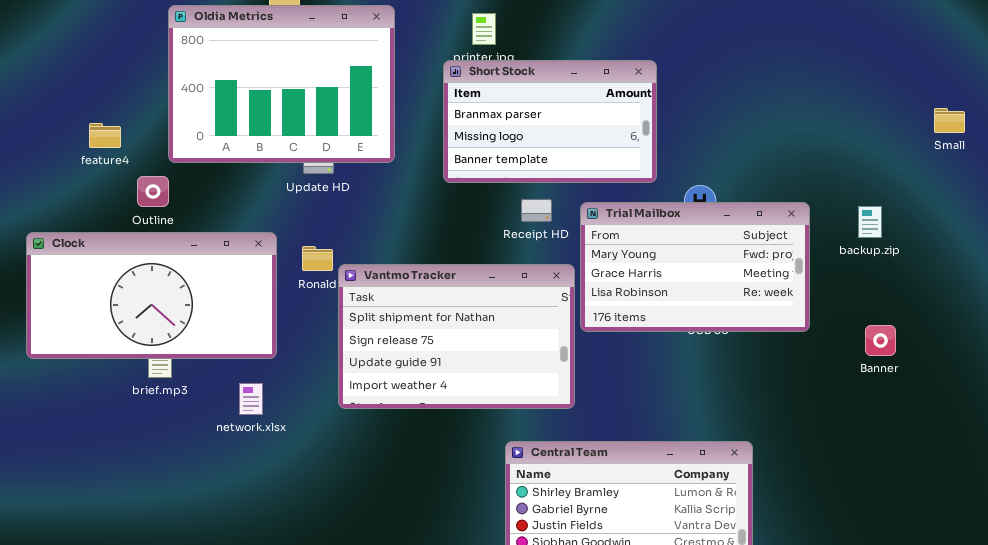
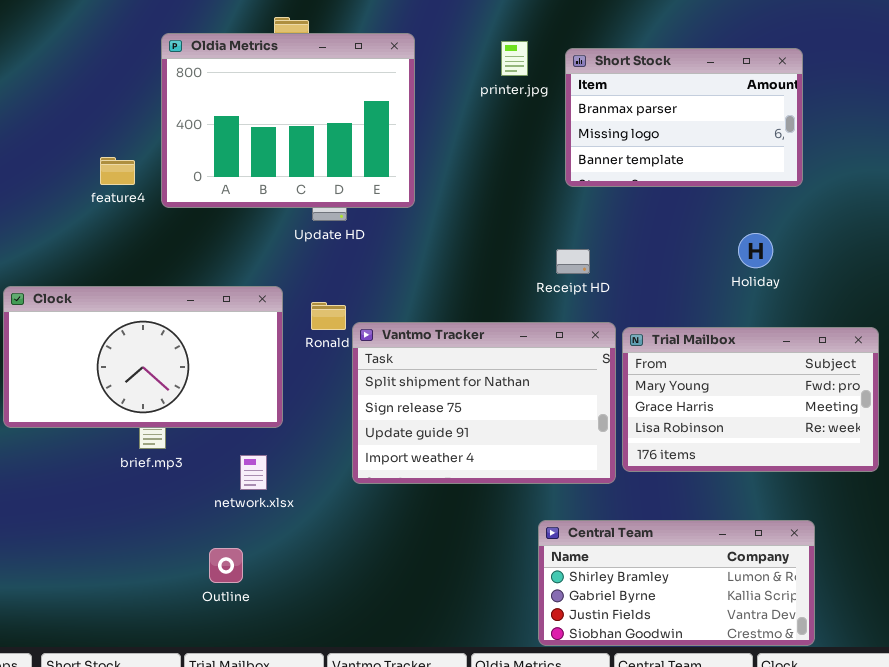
Short Stock: [443,60,657,183] -> [565,48,803,187], moved
feature4: [89,123,121,148] -> [100,157,135,185], moved
Outline: [137,176,169,207] -> [209,548,243,583], moved
Trial Mailbox: [580,202,810,332] -> [622,327,879,472], moved

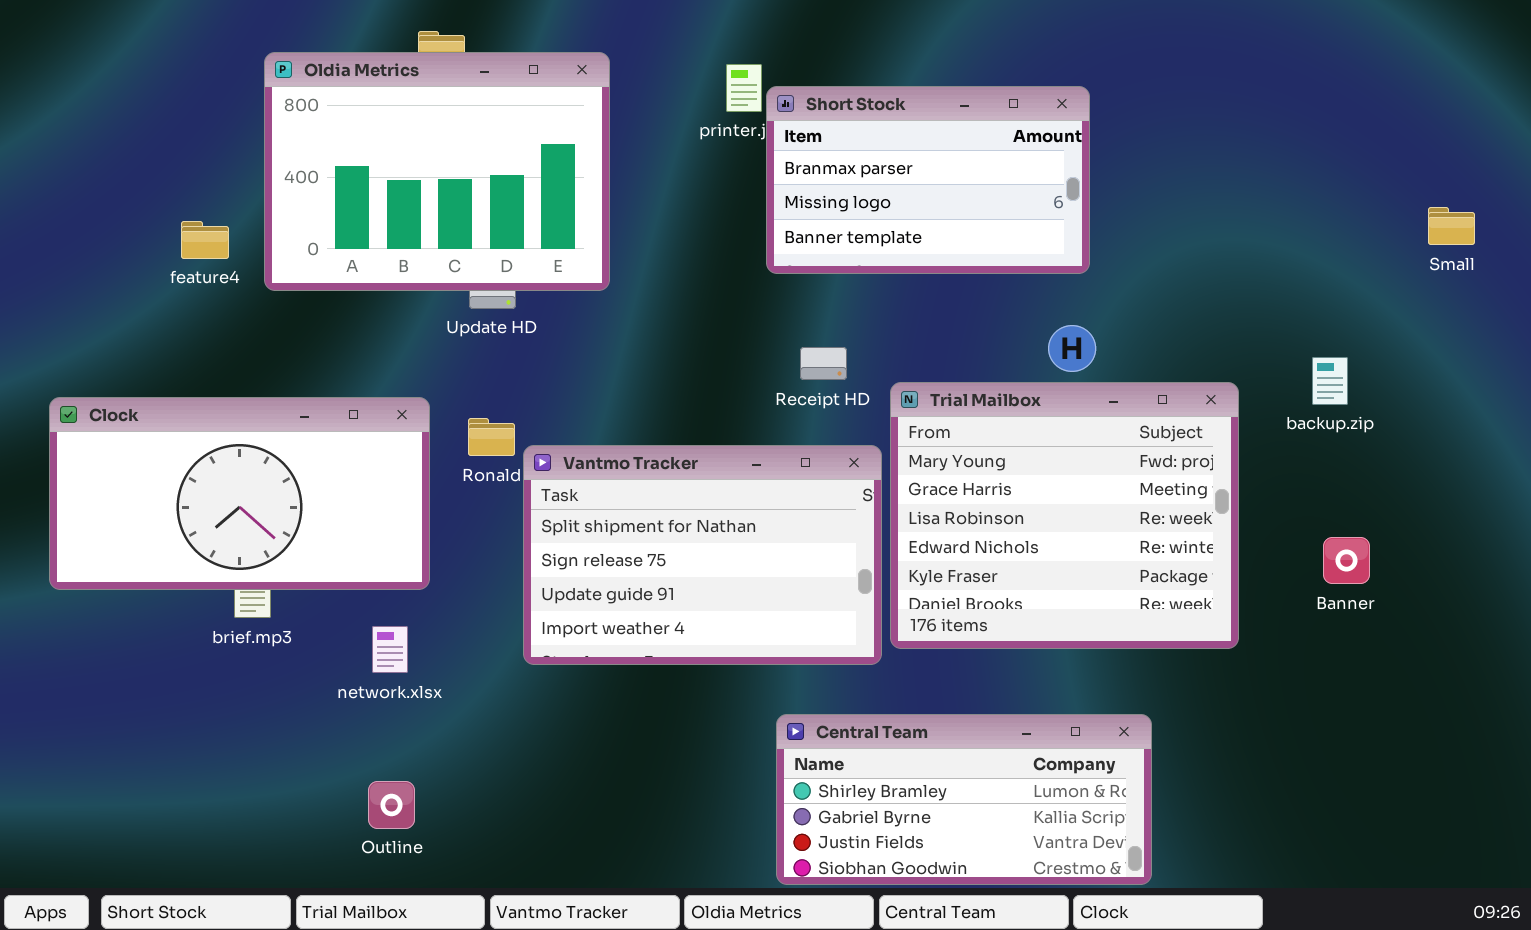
Short Stock: [565,48,803,187] -> [766,86,1090,274], moved
Trial Mailbox: [622,327,879,472] -> [890,382,1239,649], resized
Outline: [209,548,243,583] -> [368,781,415,829], moved

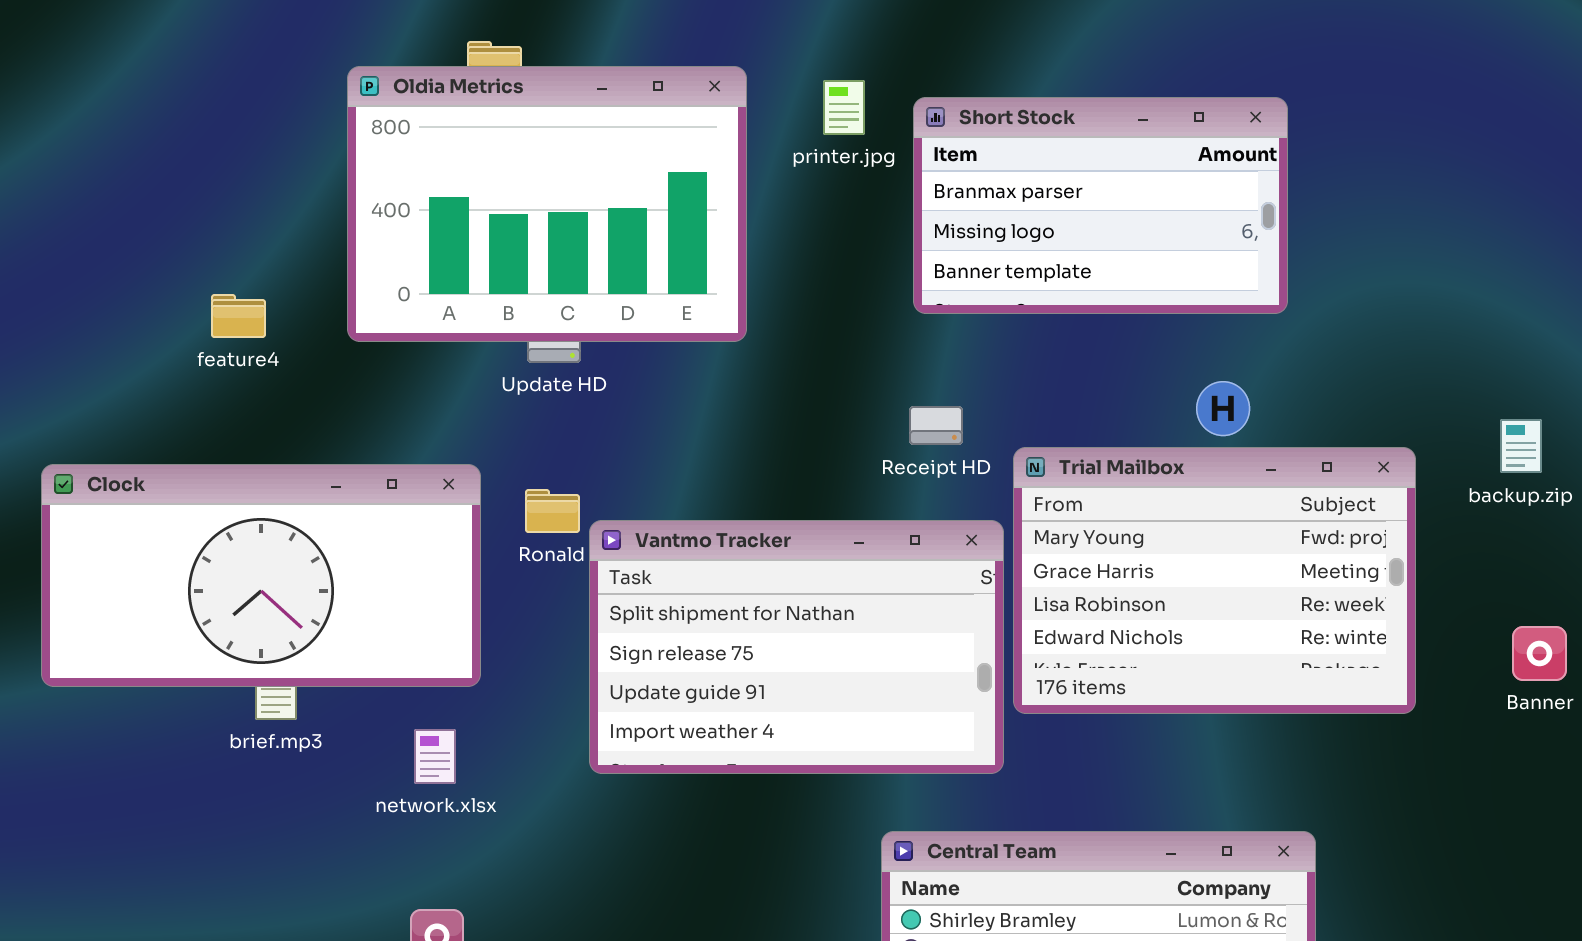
Oldia Metrics: [264,52,610,291] -> [347,66,747,342], moved
Short Stock: [766,86,1090,274] -> [913,97,1288,314], moved
feature4: [181,221,229,259] -> [211,294,266,338], moved
Trial Mailbox: [890,382,1239,649] -> [1013,447,1416,714], resized

